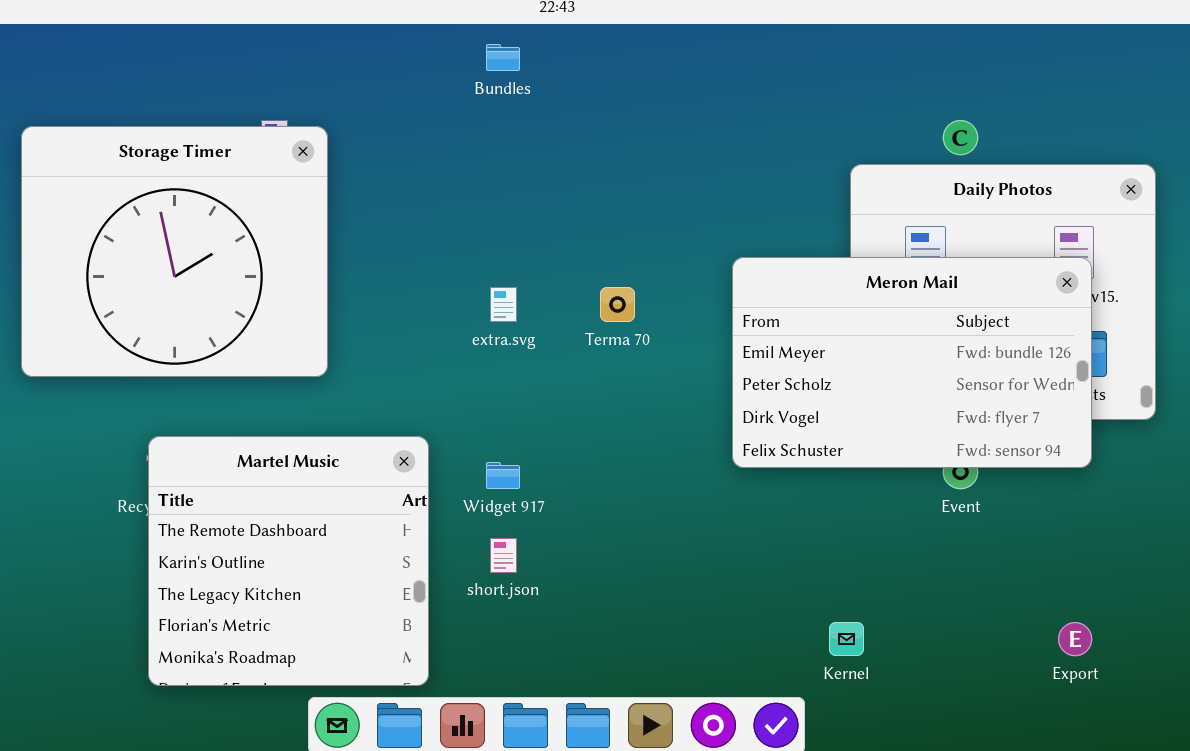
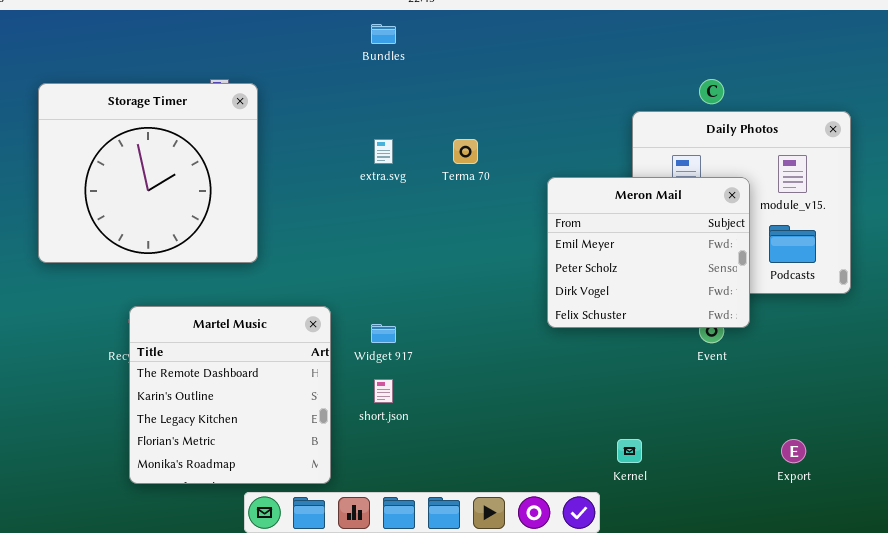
Meron Mail: [732,257,1092,468] -> [547,177,750,328], resized
extra.svg: [490,287,517,322] -> [374,139,393,164], moved
Terma 70: [600,287,635,322] -> [453,139,478,164], moved

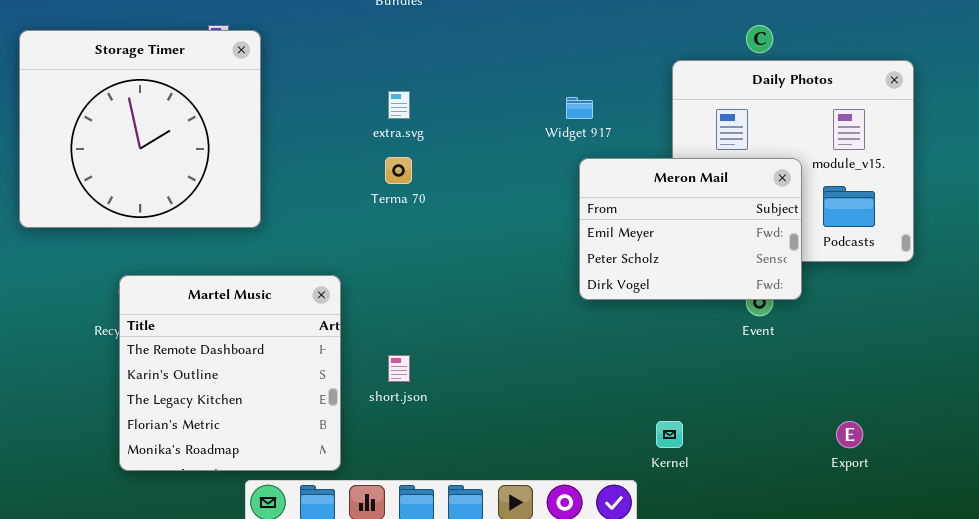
Terma 70: [453,139,478,164] -> [385,157,412,184], moved
Meron Mail: [547,177,750,328] -> [579,158,802,300], resized
Widget 917: [371,324,396,343] -> [566,97,593,119], moved

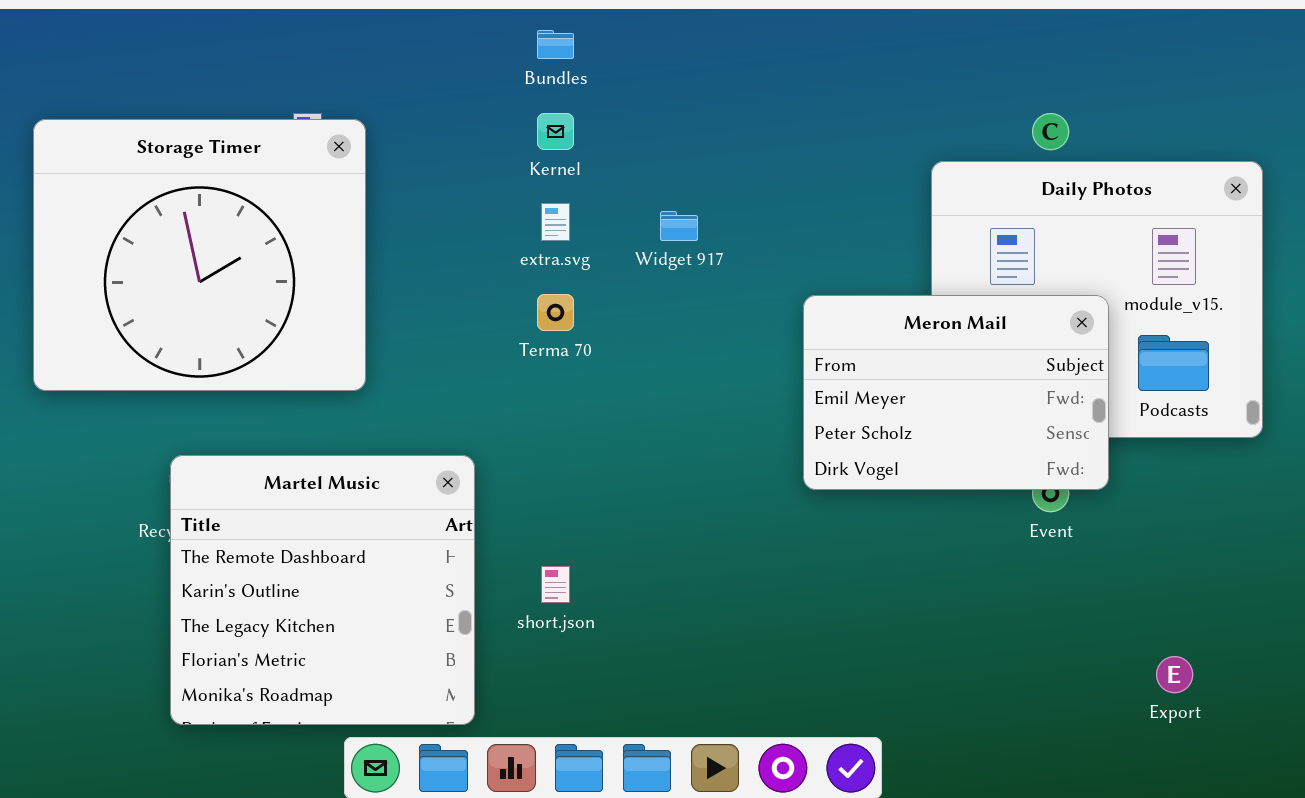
Widget 917: [566,97,593,119] -> [660,211,698,241], moved
Kernel: [656,421,683,448] -> [537,113,574,150], moved

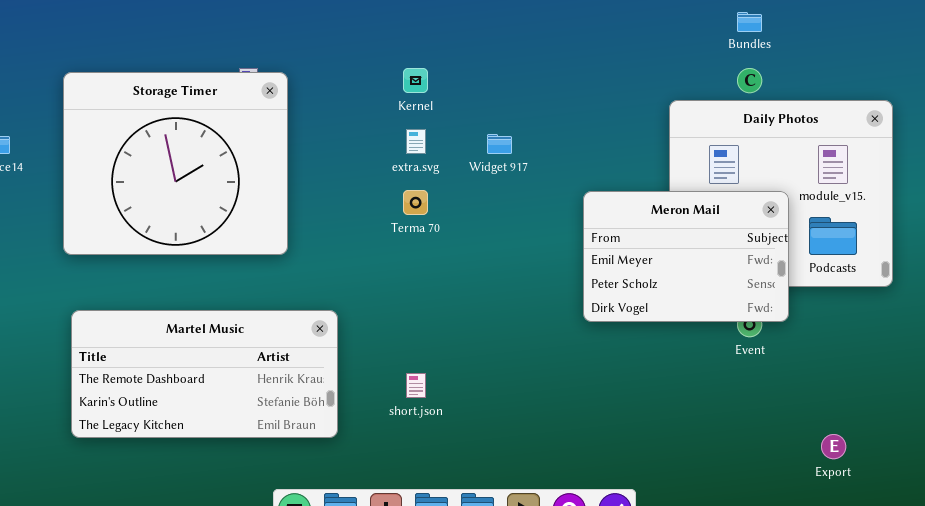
Bundles: [537,30,574,59] -> [737,12,762,32], moved
Martel Music: [170,455,475,725] -> [71,310,338,438], moved, resized

